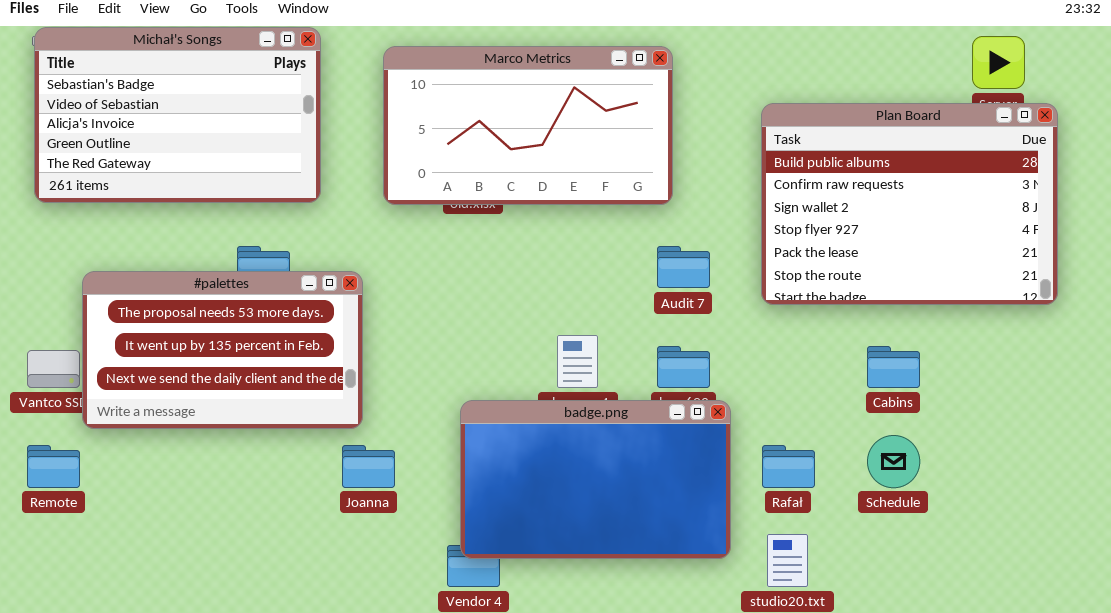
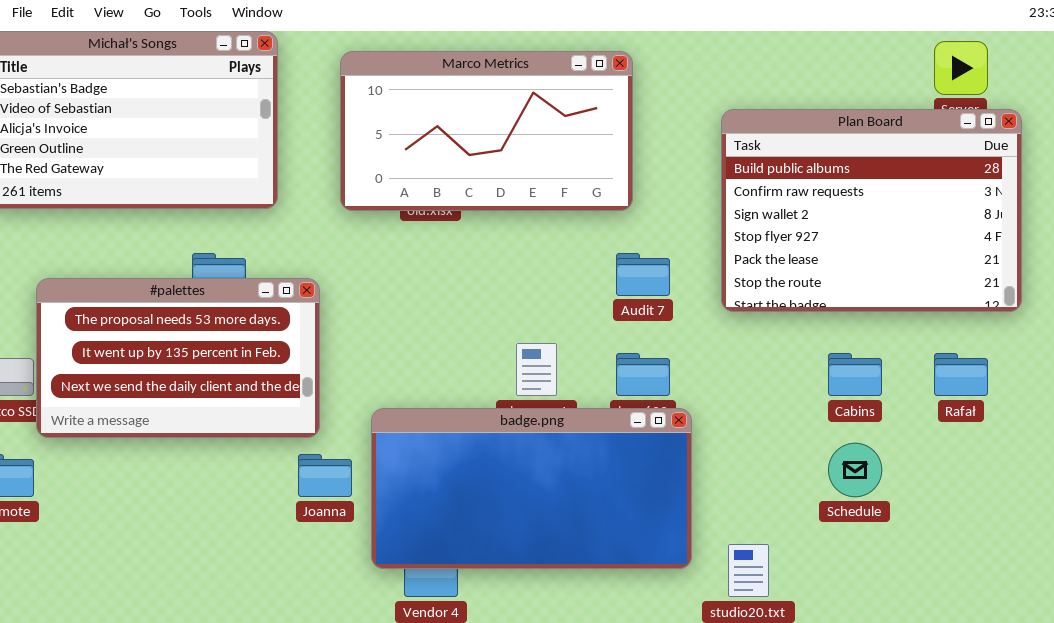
badge.png: [460,400,731,559] -> [371,408,692,569], resized
Rafał: [762,445,815,488] -> [934,353,988,396], moved

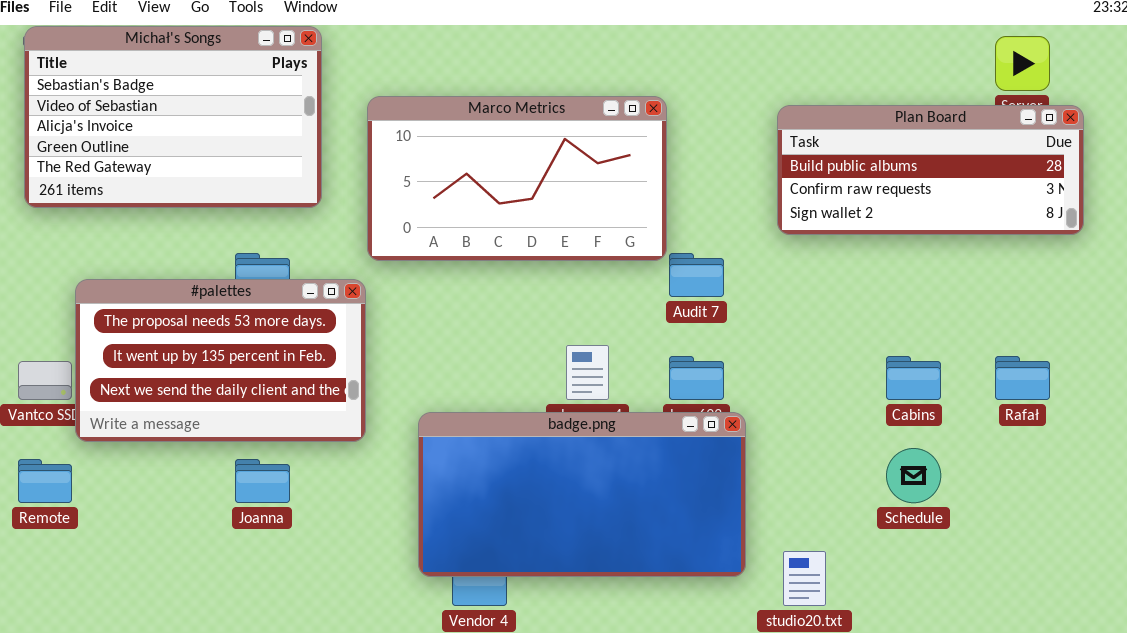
Marco Metrics: [340,51,633,211] -> [367,96,667,261], moved
Plan Board: [721,109,1022,312] -> [777,105,1084,235], resized
Joanna: [298,454,352,497] -> [235,459,290,503], moved

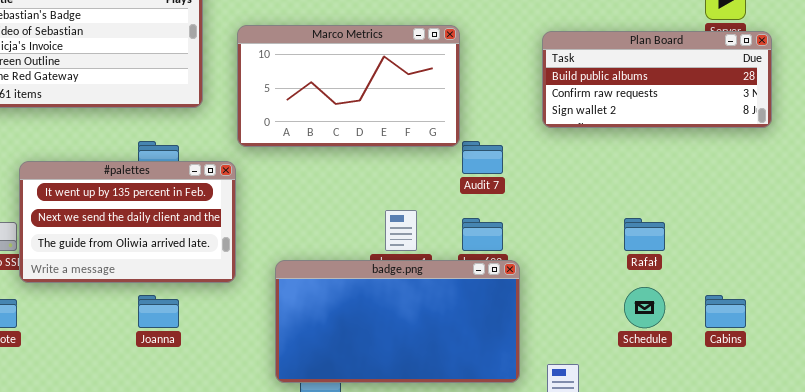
#palettes: [75,279,366,442] -> [19,161,236,283], scrolled down 1 row
Cabins: [886,356,941,400] -> [705,295,746,328], moved
Rafał: [995,356,1050,400] -> [624,218,665,251], moved

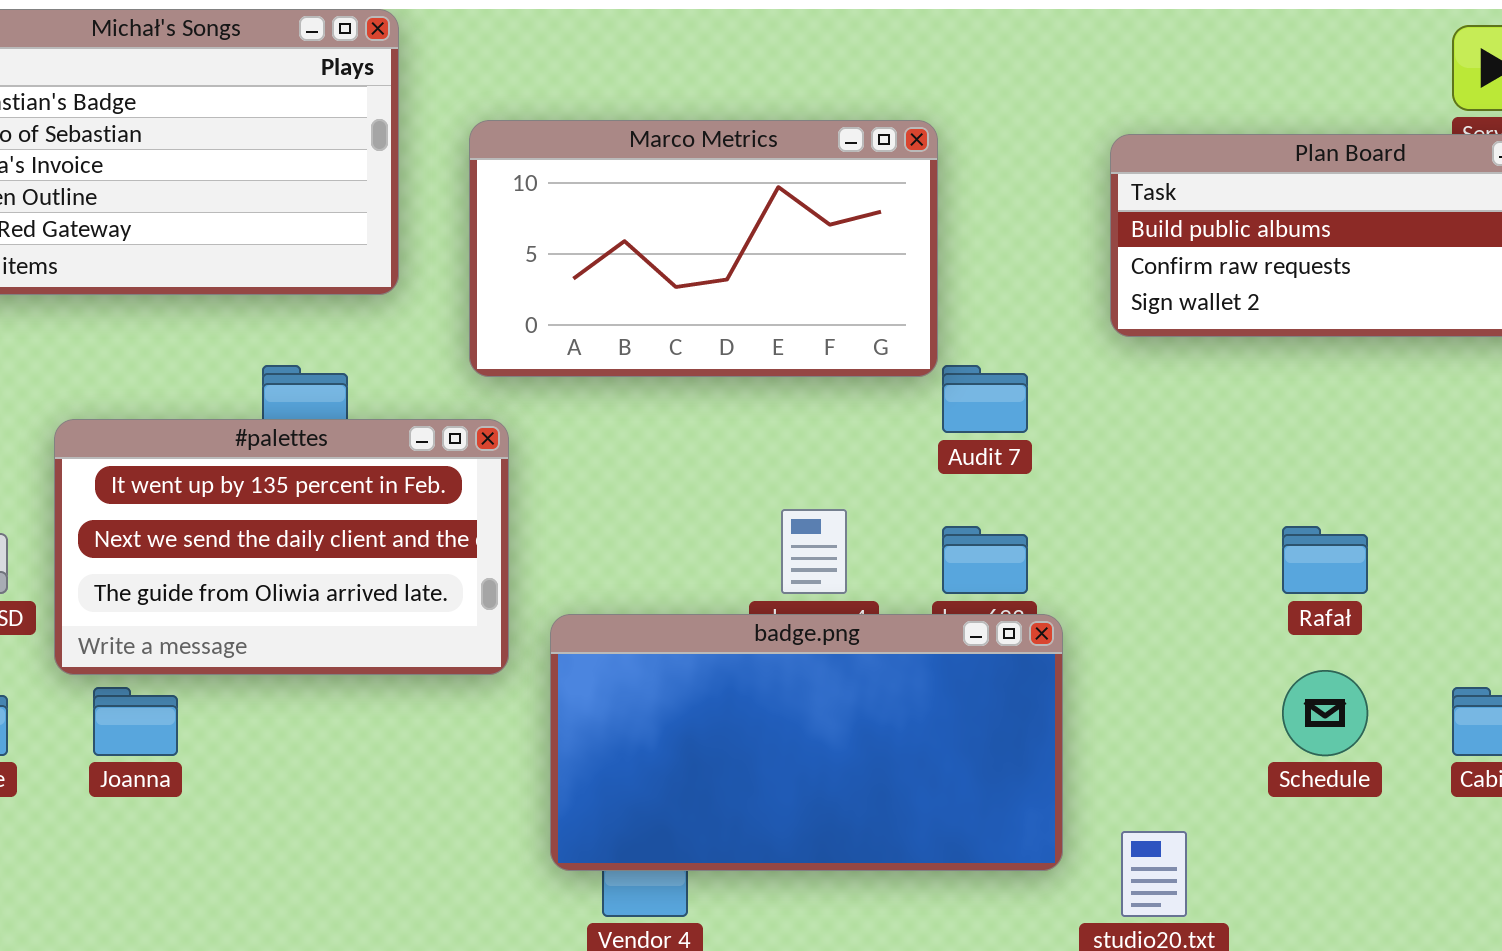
#palettes: [19,161,236,283] -> [54,419,509,675], moved
Joanna: [138,295,179,328] -> [93,687,178,756], moved

